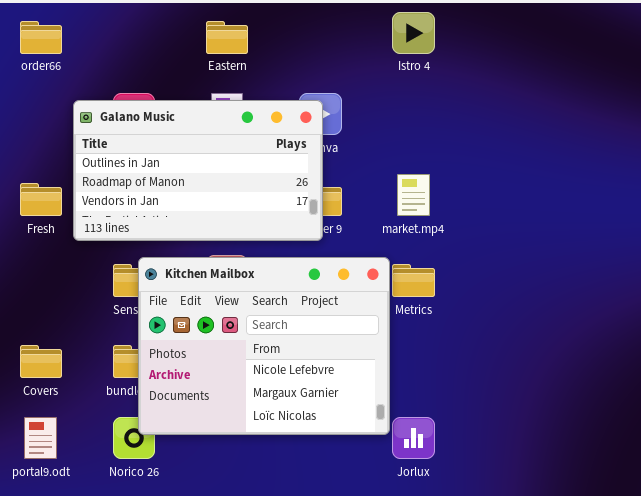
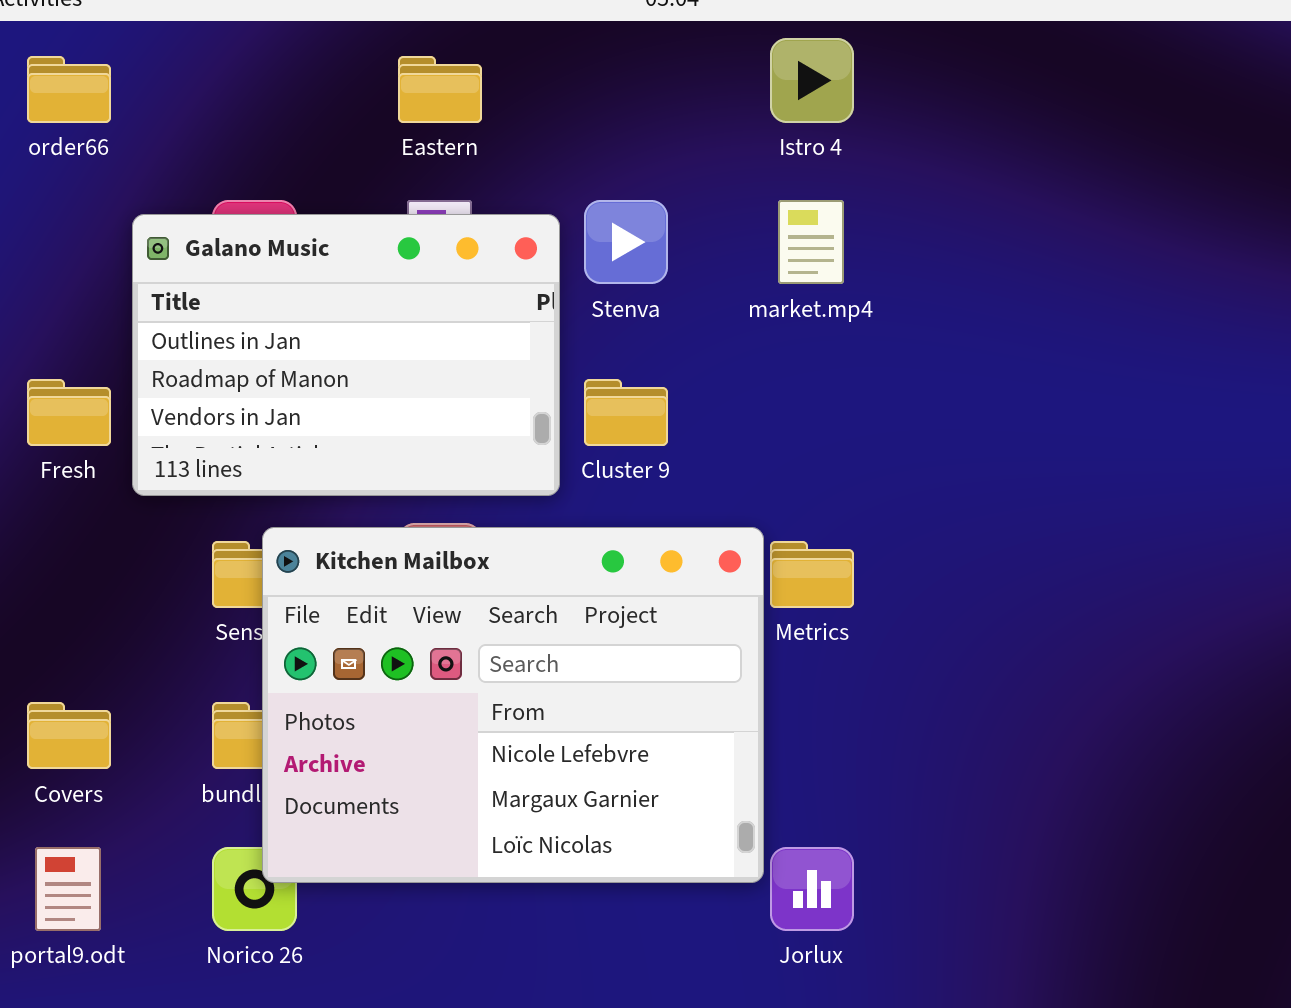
Galano Music: [73,100,323,241] -> [132,214,560,496], resized
market.mp4: [397,174,430,216] -> [778,200,844,284], moved

